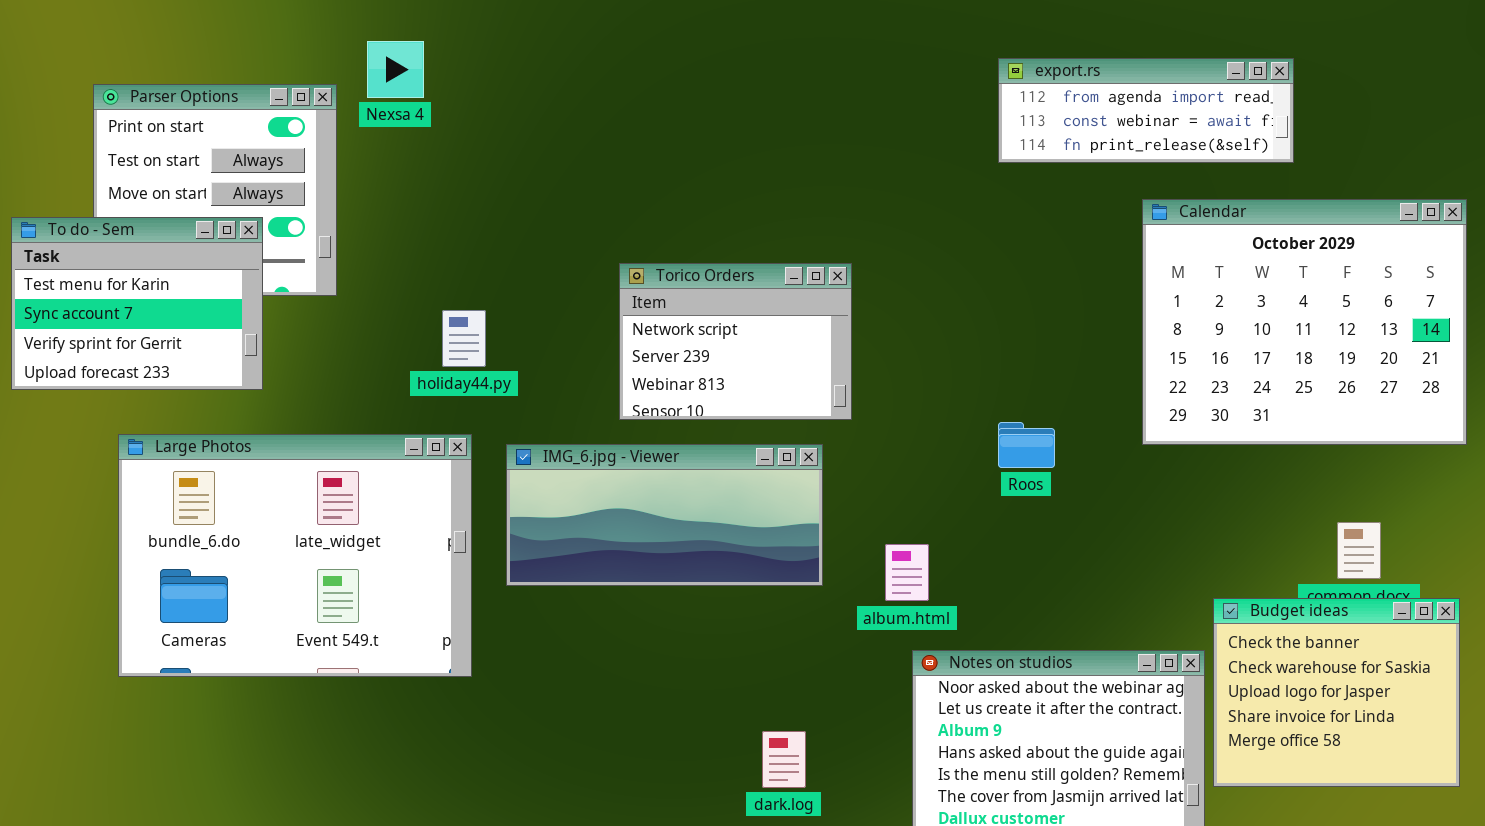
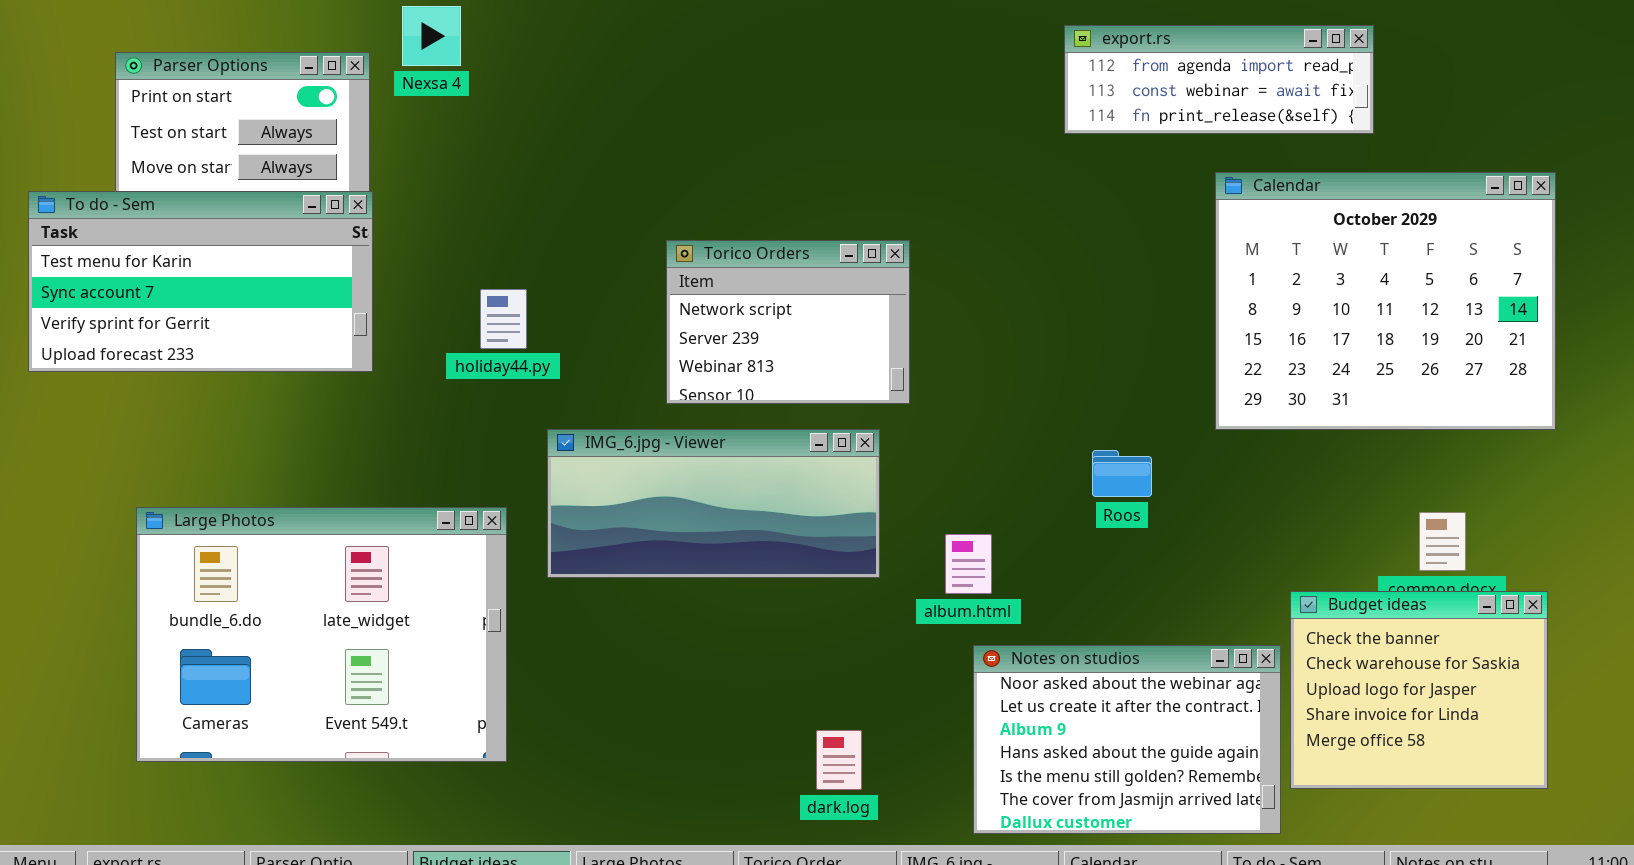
To do - Sem: [11,217,263,390] -> [28,191,373,372], resized
Roos: [998,422,1055,468] -> [1092,450,1152,497], moved
Large Photos: [118,434,472,677] -> [136,507,507,762], moved

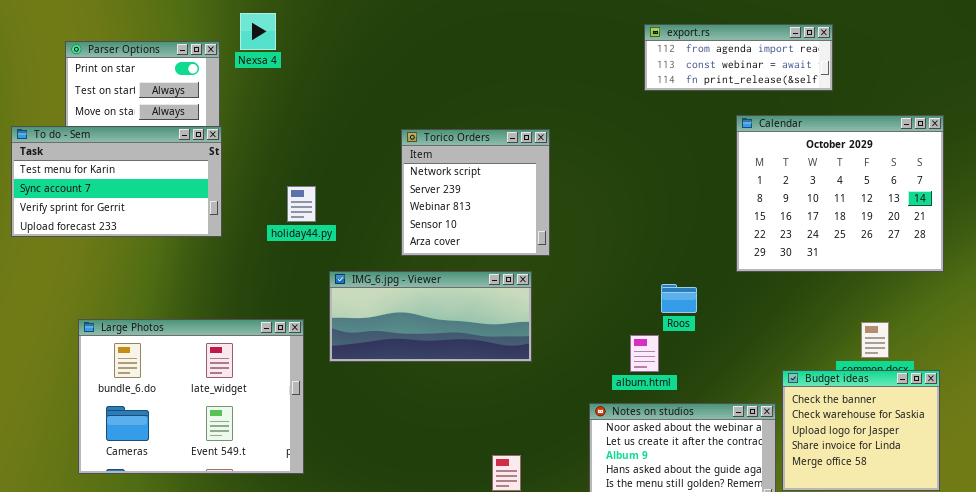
Torico Orders: [666,240,910,404] -> [401,129,550,256], resized
album.html: [945,534,992,594] -> [630,335,659,372], moved

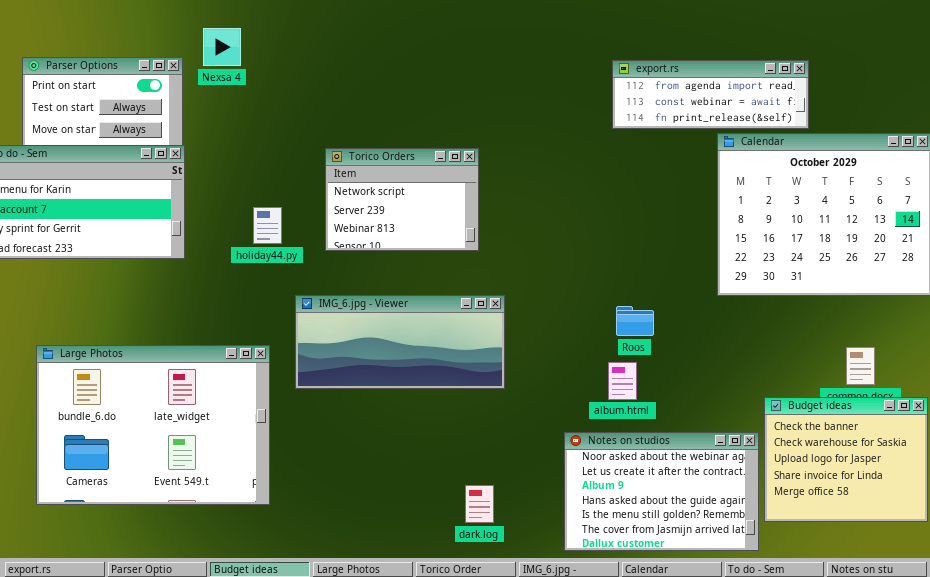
export.rs: [644,24,833,91] -> [612,60,809,129], moved
Torico Orders: [401,129,550,256] -> [325,148,479,251], moved, resized
Roos: [661,284,697,313] -> [616,306,654,336], moved

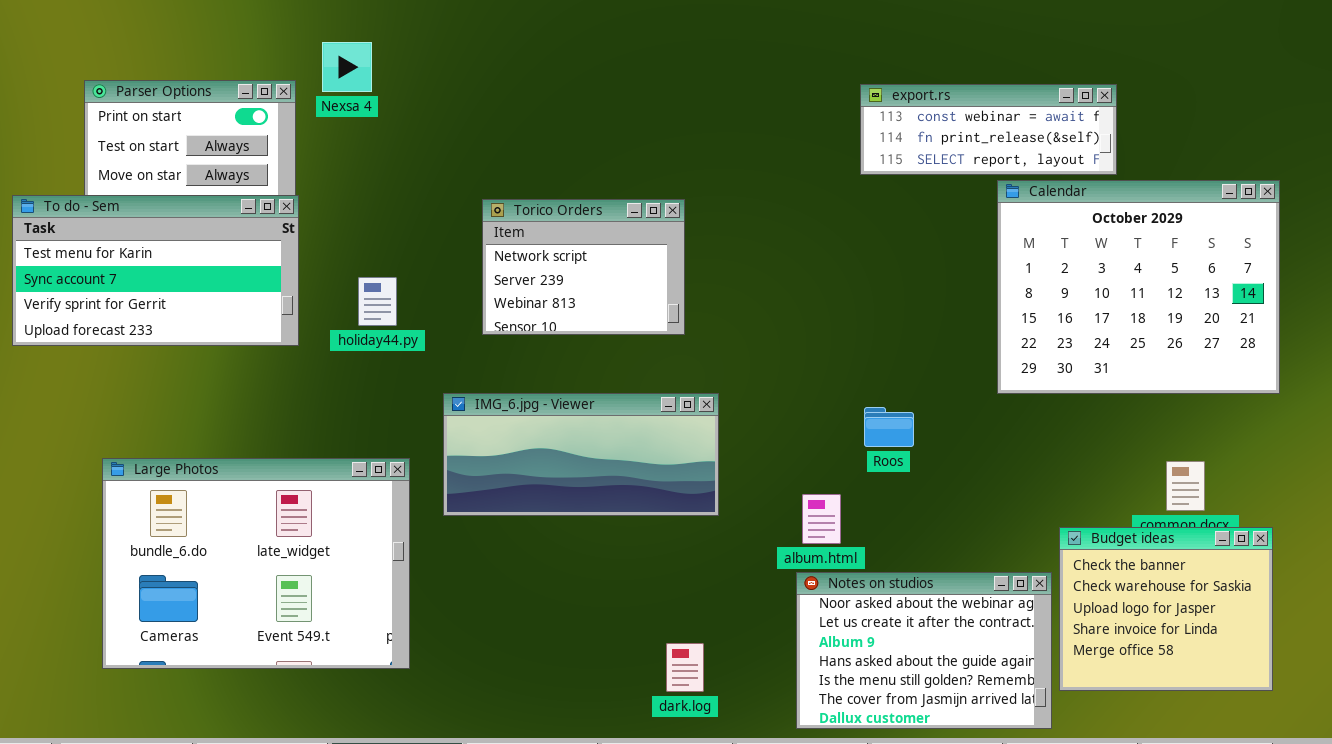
export.rs: [612,60,809,129] -> [860,84,1117,175], scrolled down 1 row
holiday44.py: [253,207,282,244] -> [358,277,397,326], moved
album.html: [608,362,637,400] -> [802,494,841,544], moved

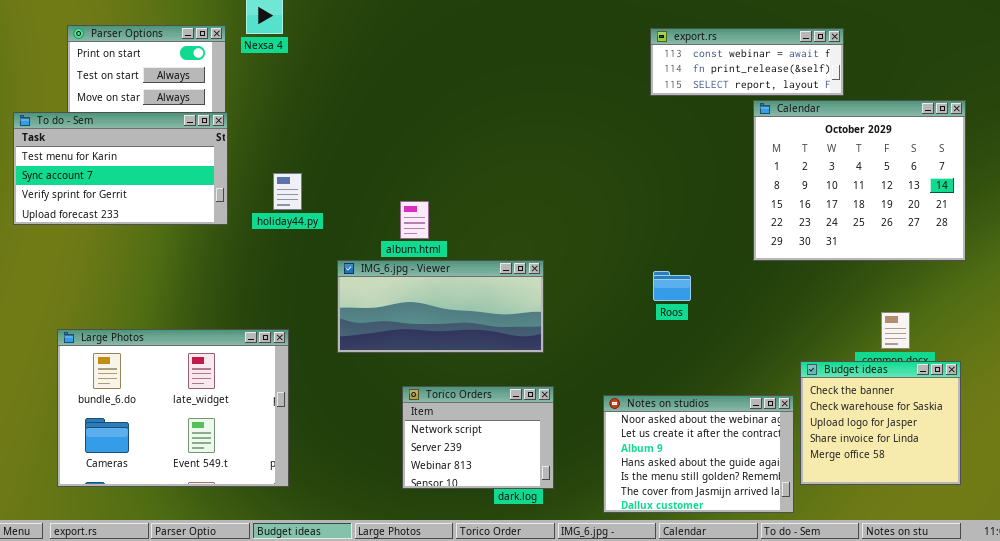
Torico Orders: [482,199,685,335] -> [402,386,554,489], moved
Large Photos: [102,458,410,669] -> [57,329,289,487], moved
album.html: [802,494,841,544] -> [400,201,429,239], moved

